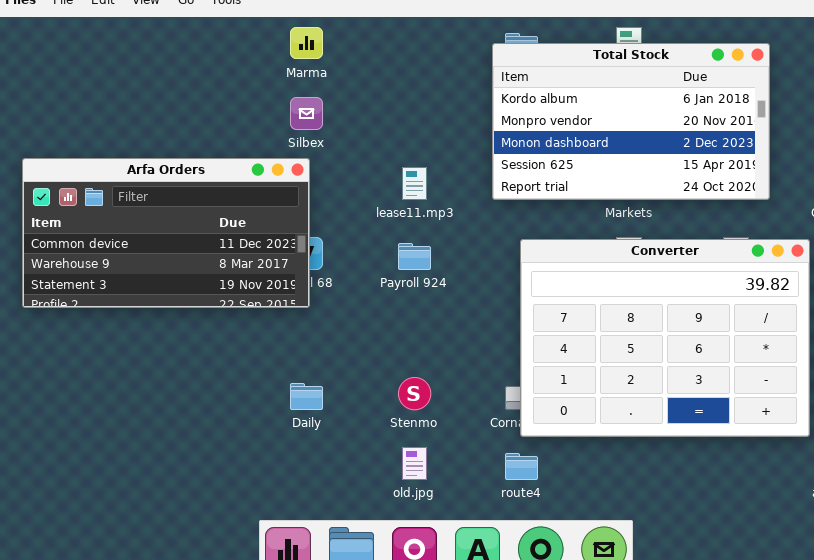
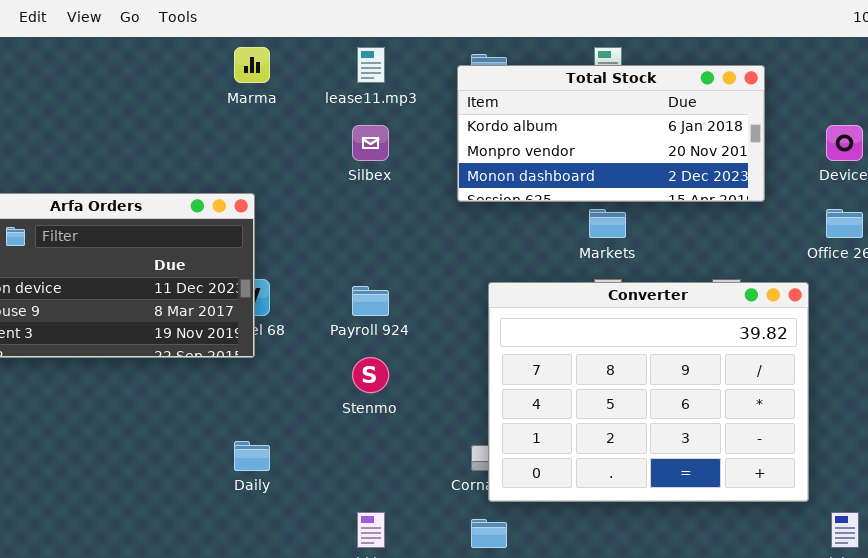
Total Stock: [492,43,770,200] -> [457,65,765,202], resized
Silbex: [290,97,323,130] -> [352,125,389,161], moved
lease11.mp3: [402,167,427,200] -> [357,47,385,83], moved
Stenmo: [398,377,431,410] -> [352,357,389,393], moved

